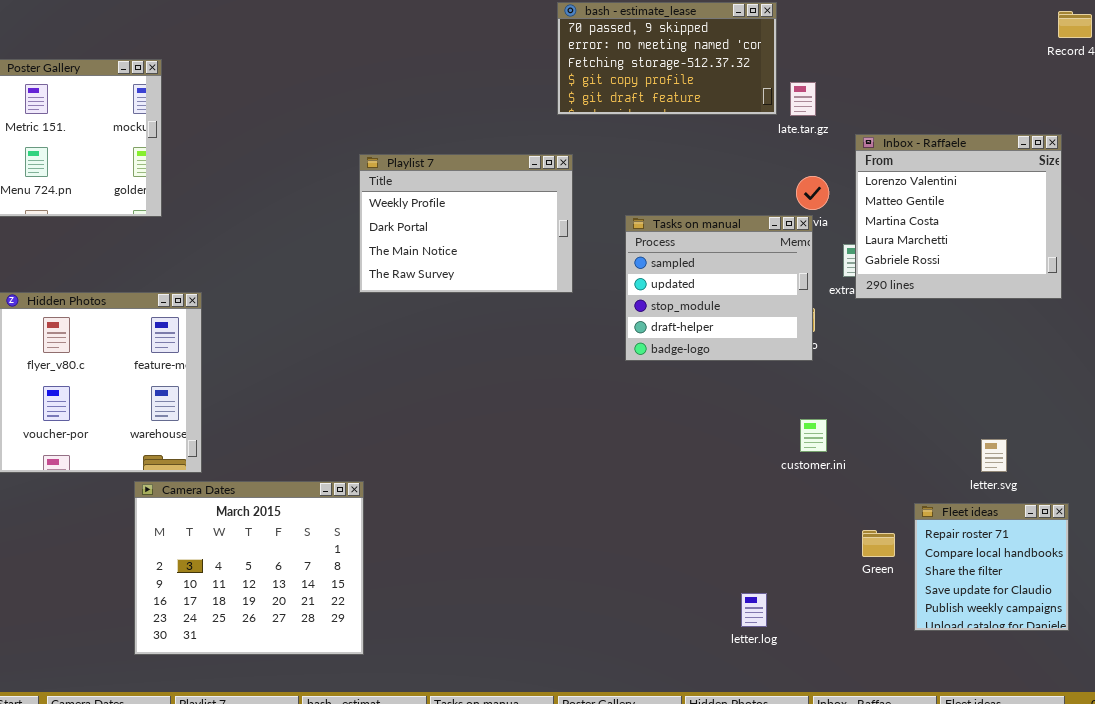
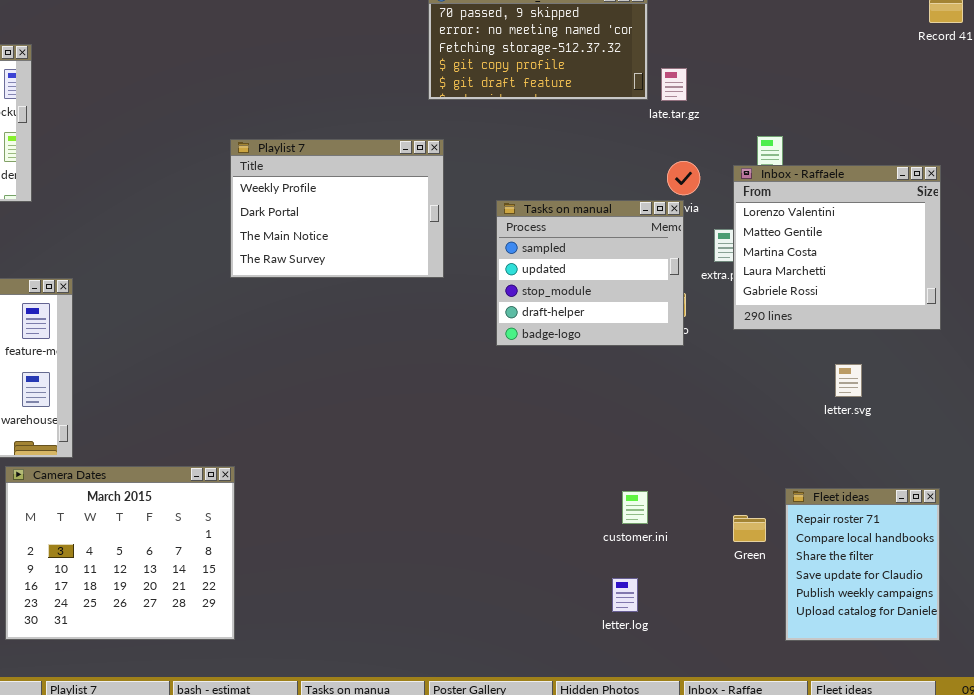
Inbox - Raffaele: [855,134,1062,299] -> [733,165,941,330], moved
customer.ini: [800,419,827,452] -> [622,491,648,524], moved
letter.svg: [981,439,1007,472] -> [835,364,862,397], moved
Fleet ideas: [914,503,1069,631] -> [785,488,940,641], resized

